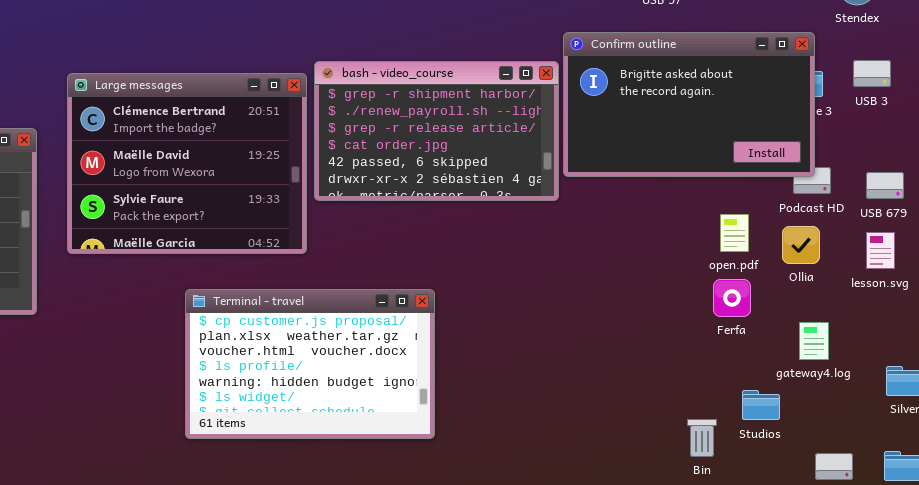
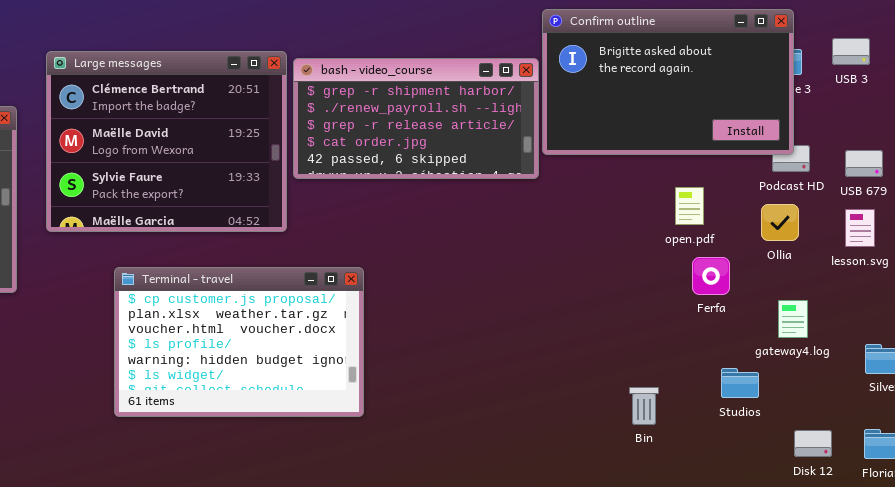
bash - video_course: [314,61,559,201] -> [293,58,539,179], resized
open.pdf: [720,214,749,252] -> [675,187,704,225], moved
Terminal - travel: [185,289,435,439] -> [114,267,364,417], moved
Bin: [687,419,717,457] -> [629,387,659,425], moved

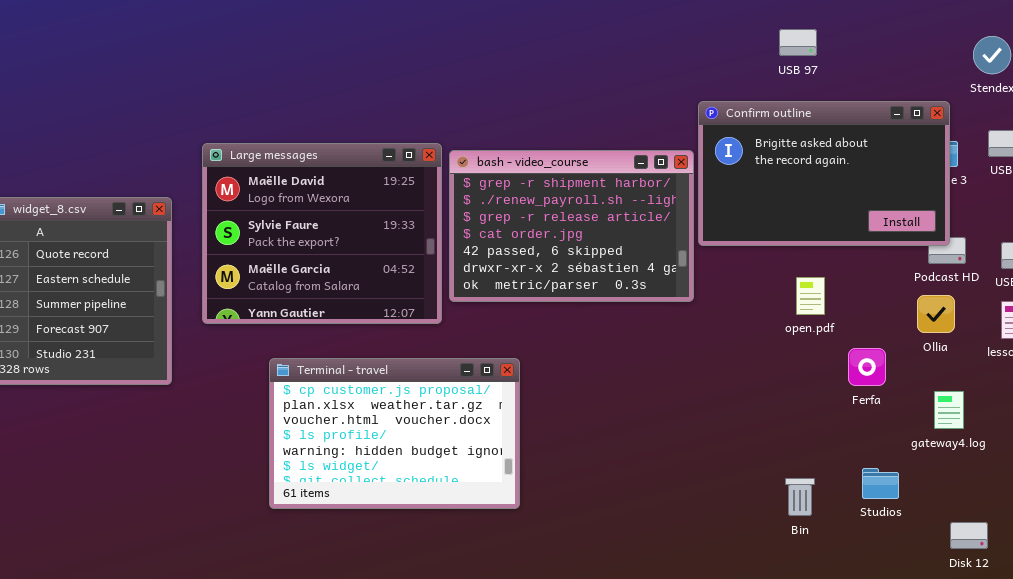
Large messages: [46,51,287,232] -> [202,143,442,324], scrolled down 1 row
bash - video_course: [293,58,539,179] -> [449,150,694,302], resized
open.pdf: [675,187,704,225] -> [796,277,825,315], moved
Studios: [721,368,759,398] -> [862,468,899,499], moved

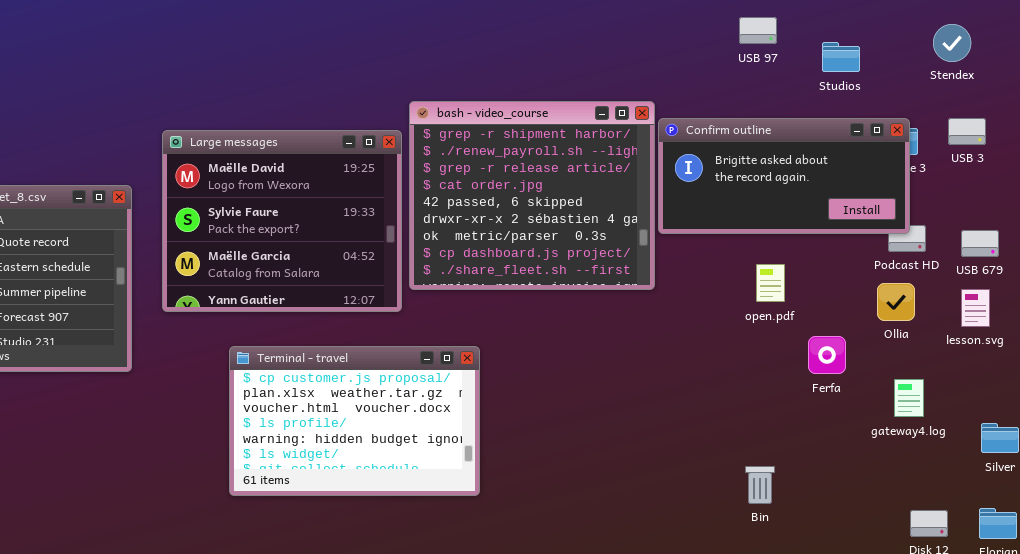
Confirm outline: [698,101,950,246] -> [658,118,910,234], resized
bash - video_course: [449,150,694,302] -> [409,101,655,290], resized
Studios: [862,468,899,499] -> [822,42,860,72], moved

